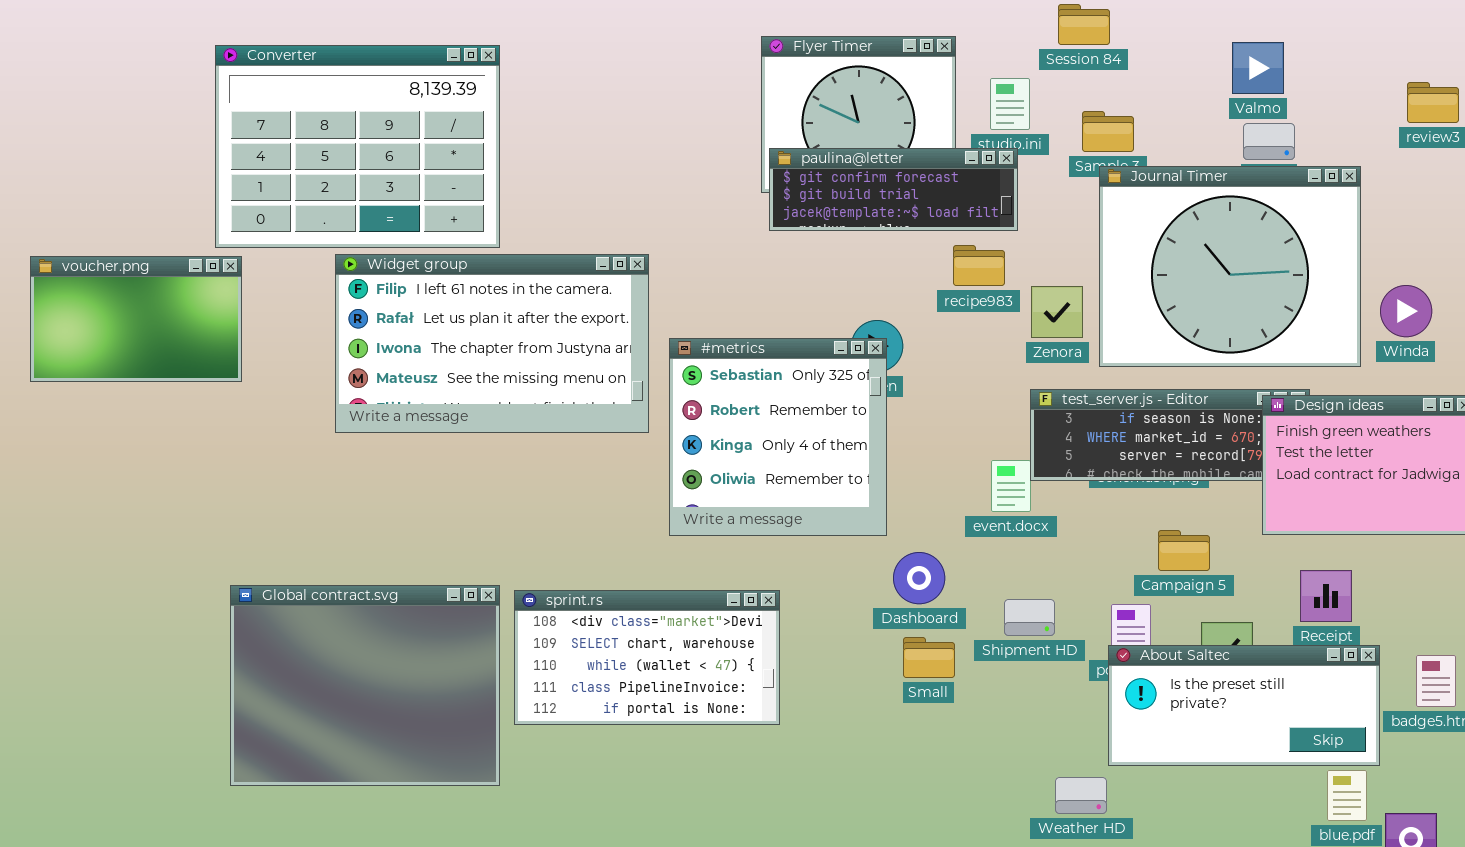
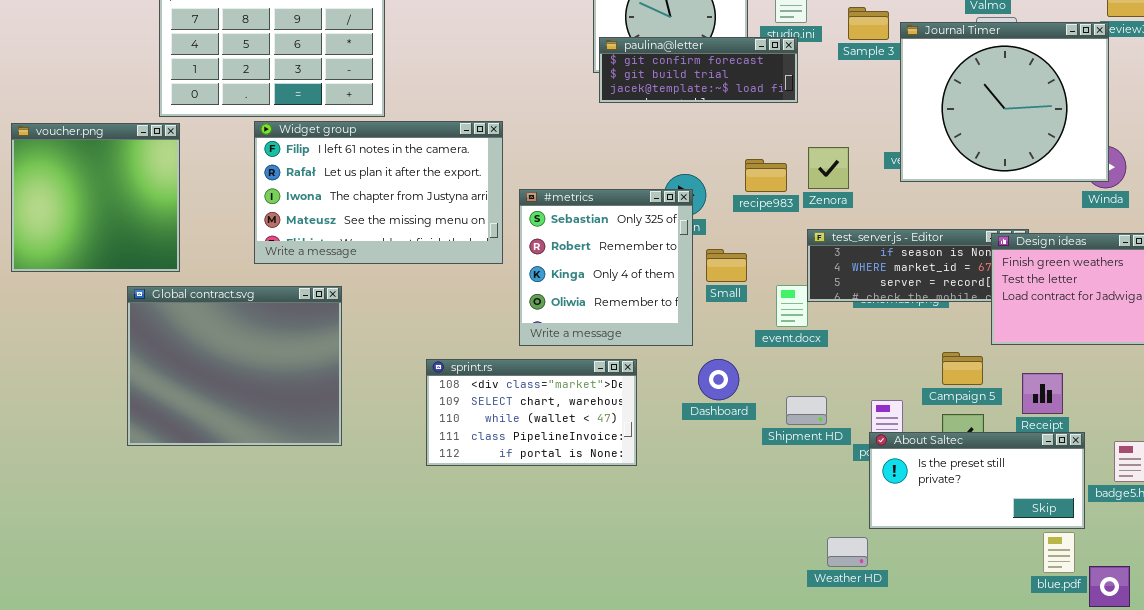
Journal Timer: [1099,166,1361,367] -> [900,22,1109,182], moved
recipe983: [953,245,1005,286] -> [745,159,787,192], moved
voucher.png: [30,256,242,382] -> [11,123,180,272], resized
Campaign 5: [1158,530,1210,571] -> [942,352,983,385], moved
Global contract.svg: [230,585,500,786] -> [127,286,342,446], moved
sprint.rs: [514,590,780,725] -> [426,359,637,466], moved
Small: [903,637,955,678] -> [706,249,747,282], moved

